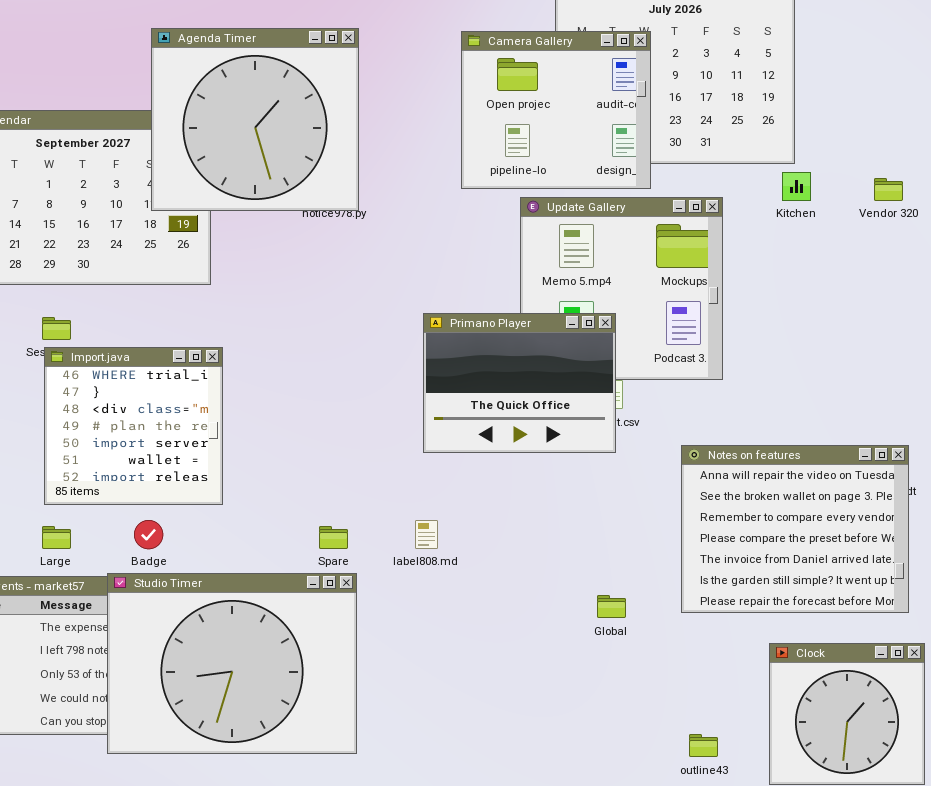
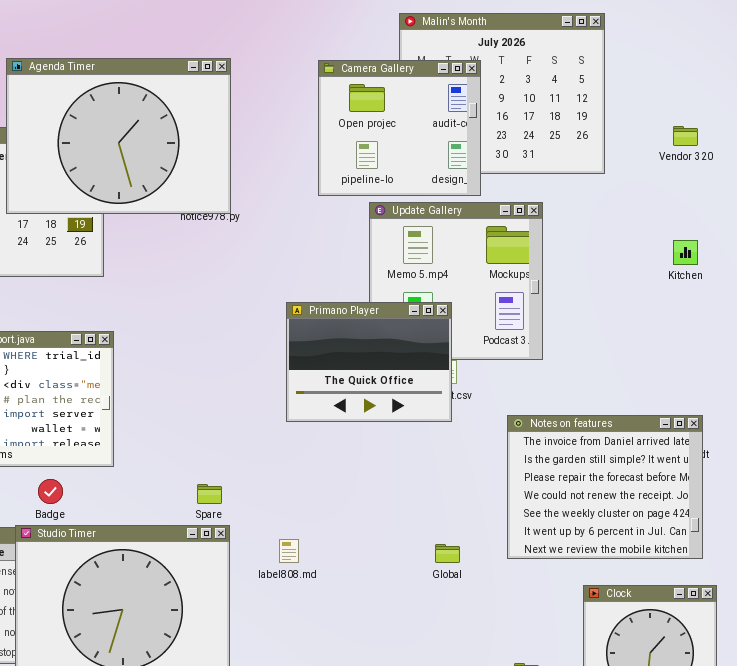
Agenda Timer: [151,28,359,211] -> [6,58,231,214], resized
Kitchen: [782,172,811,201] -> [673,240,698,265], moved
Vendor 320: [874,178,903,201] -> [673,126,698,146], moved
Notes on features: [681,445,909,613] -> [507,415,703,559], scrolled down 4 rows
label808.md: [415,520,438,549] -> [279,539,299,563], moved

